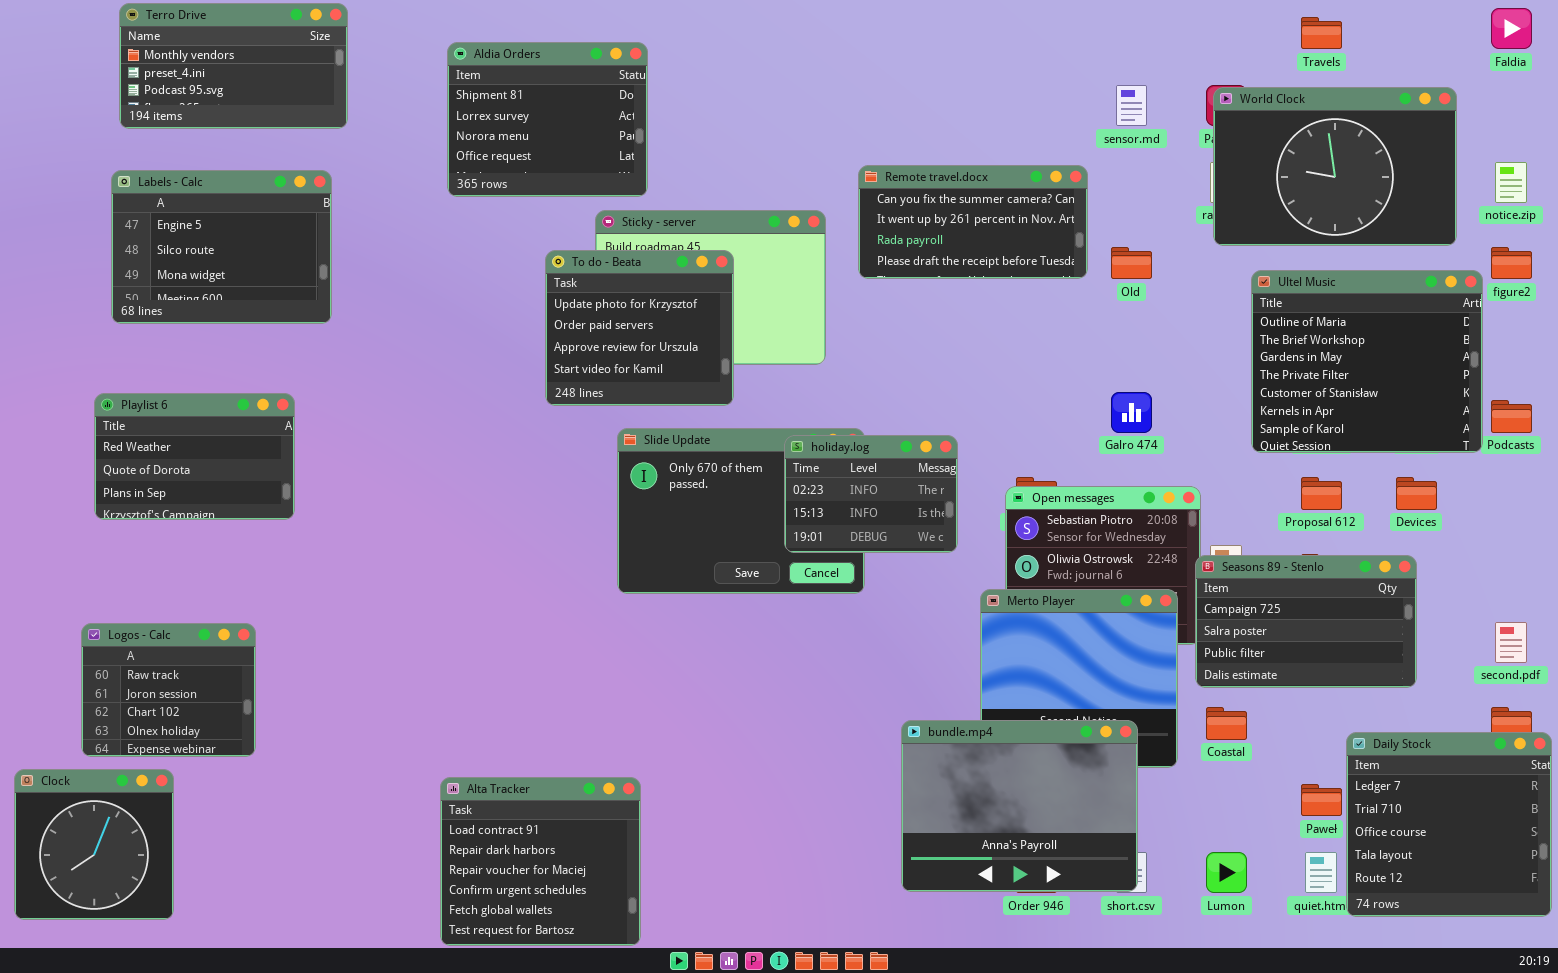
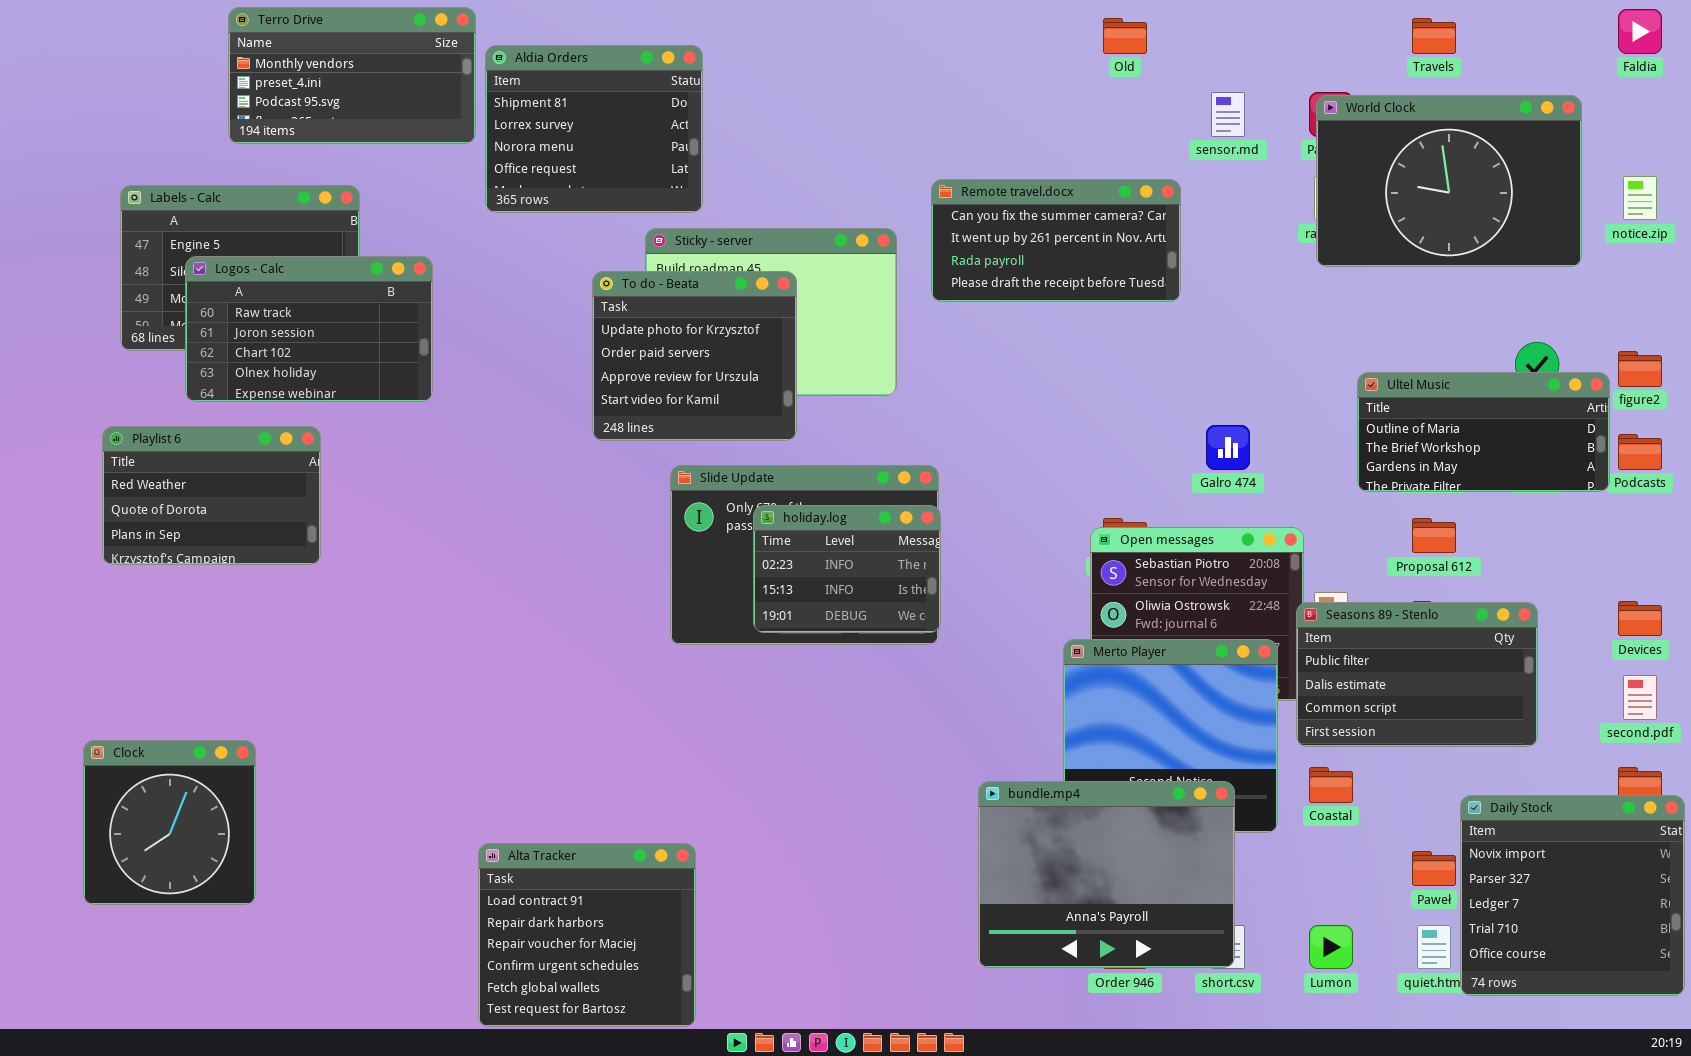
Terro Drive: [119,3,348,129] -> [228,7,476,144], moved
Old: [1111,247,1152,279] -> [1103,18,1147,54], moved
figure2: [1491,247,1532,279] -> [1618,351,1662,387], moved
Ultel Music: [1251,270,1483,453] -> [1357,372,1610,492], resized
holiday.log: [784,435,958,553] -> [753,505,941,633], moved
Devices: [1396,477,1437,510] -> [1618,601,1662,636], moved
Seasons 89 - Stenlo: [1195,555,1417,688] -> [1296,602,1538,747], scrolled down 2 rows
Logos - Calc: [81,623,256,757] -> [185,256,433,402], moved, resized
Daily Stock: [1346,732,1552,917] -> [1460,795,1685,996], scrolled up 2 rows
Clock: [14,769,174,920] -> [83,740,256,905], moved

